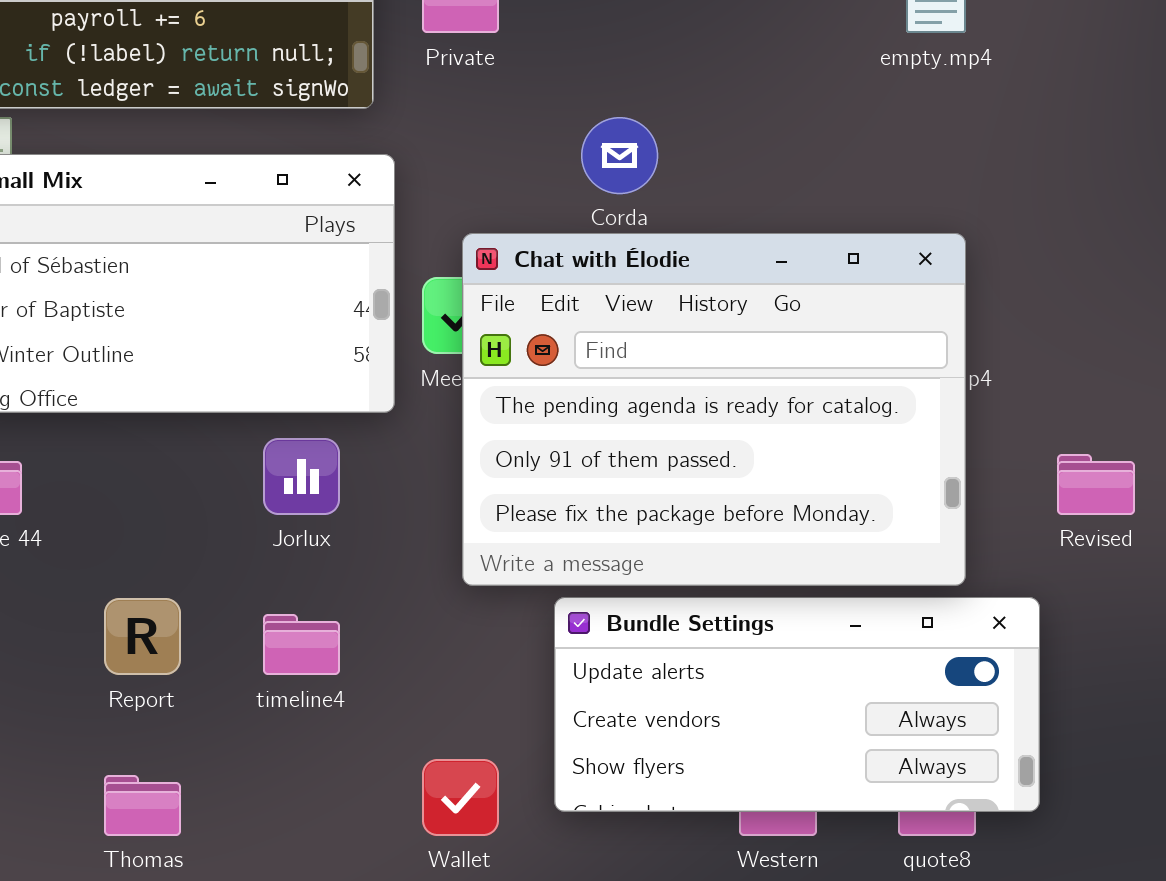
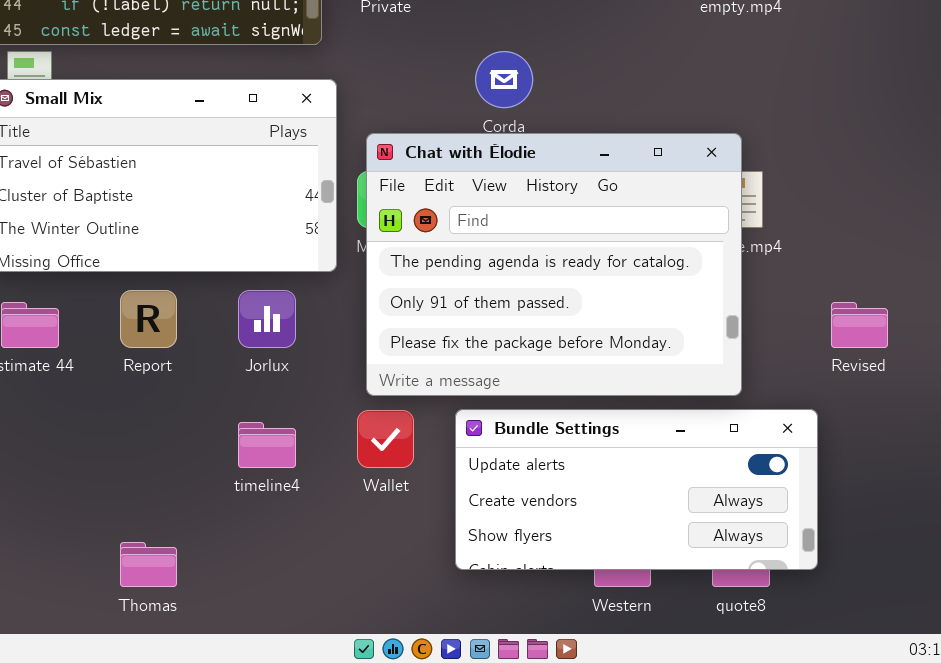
Chat with Élodie: [462,233,966,586] -> [366,133,742,396], moved
Report: [104,598,181,675] -> [120,290,177,348], moved
Wallet: [422,759,499,836] -> [357,410,414,468], moved

